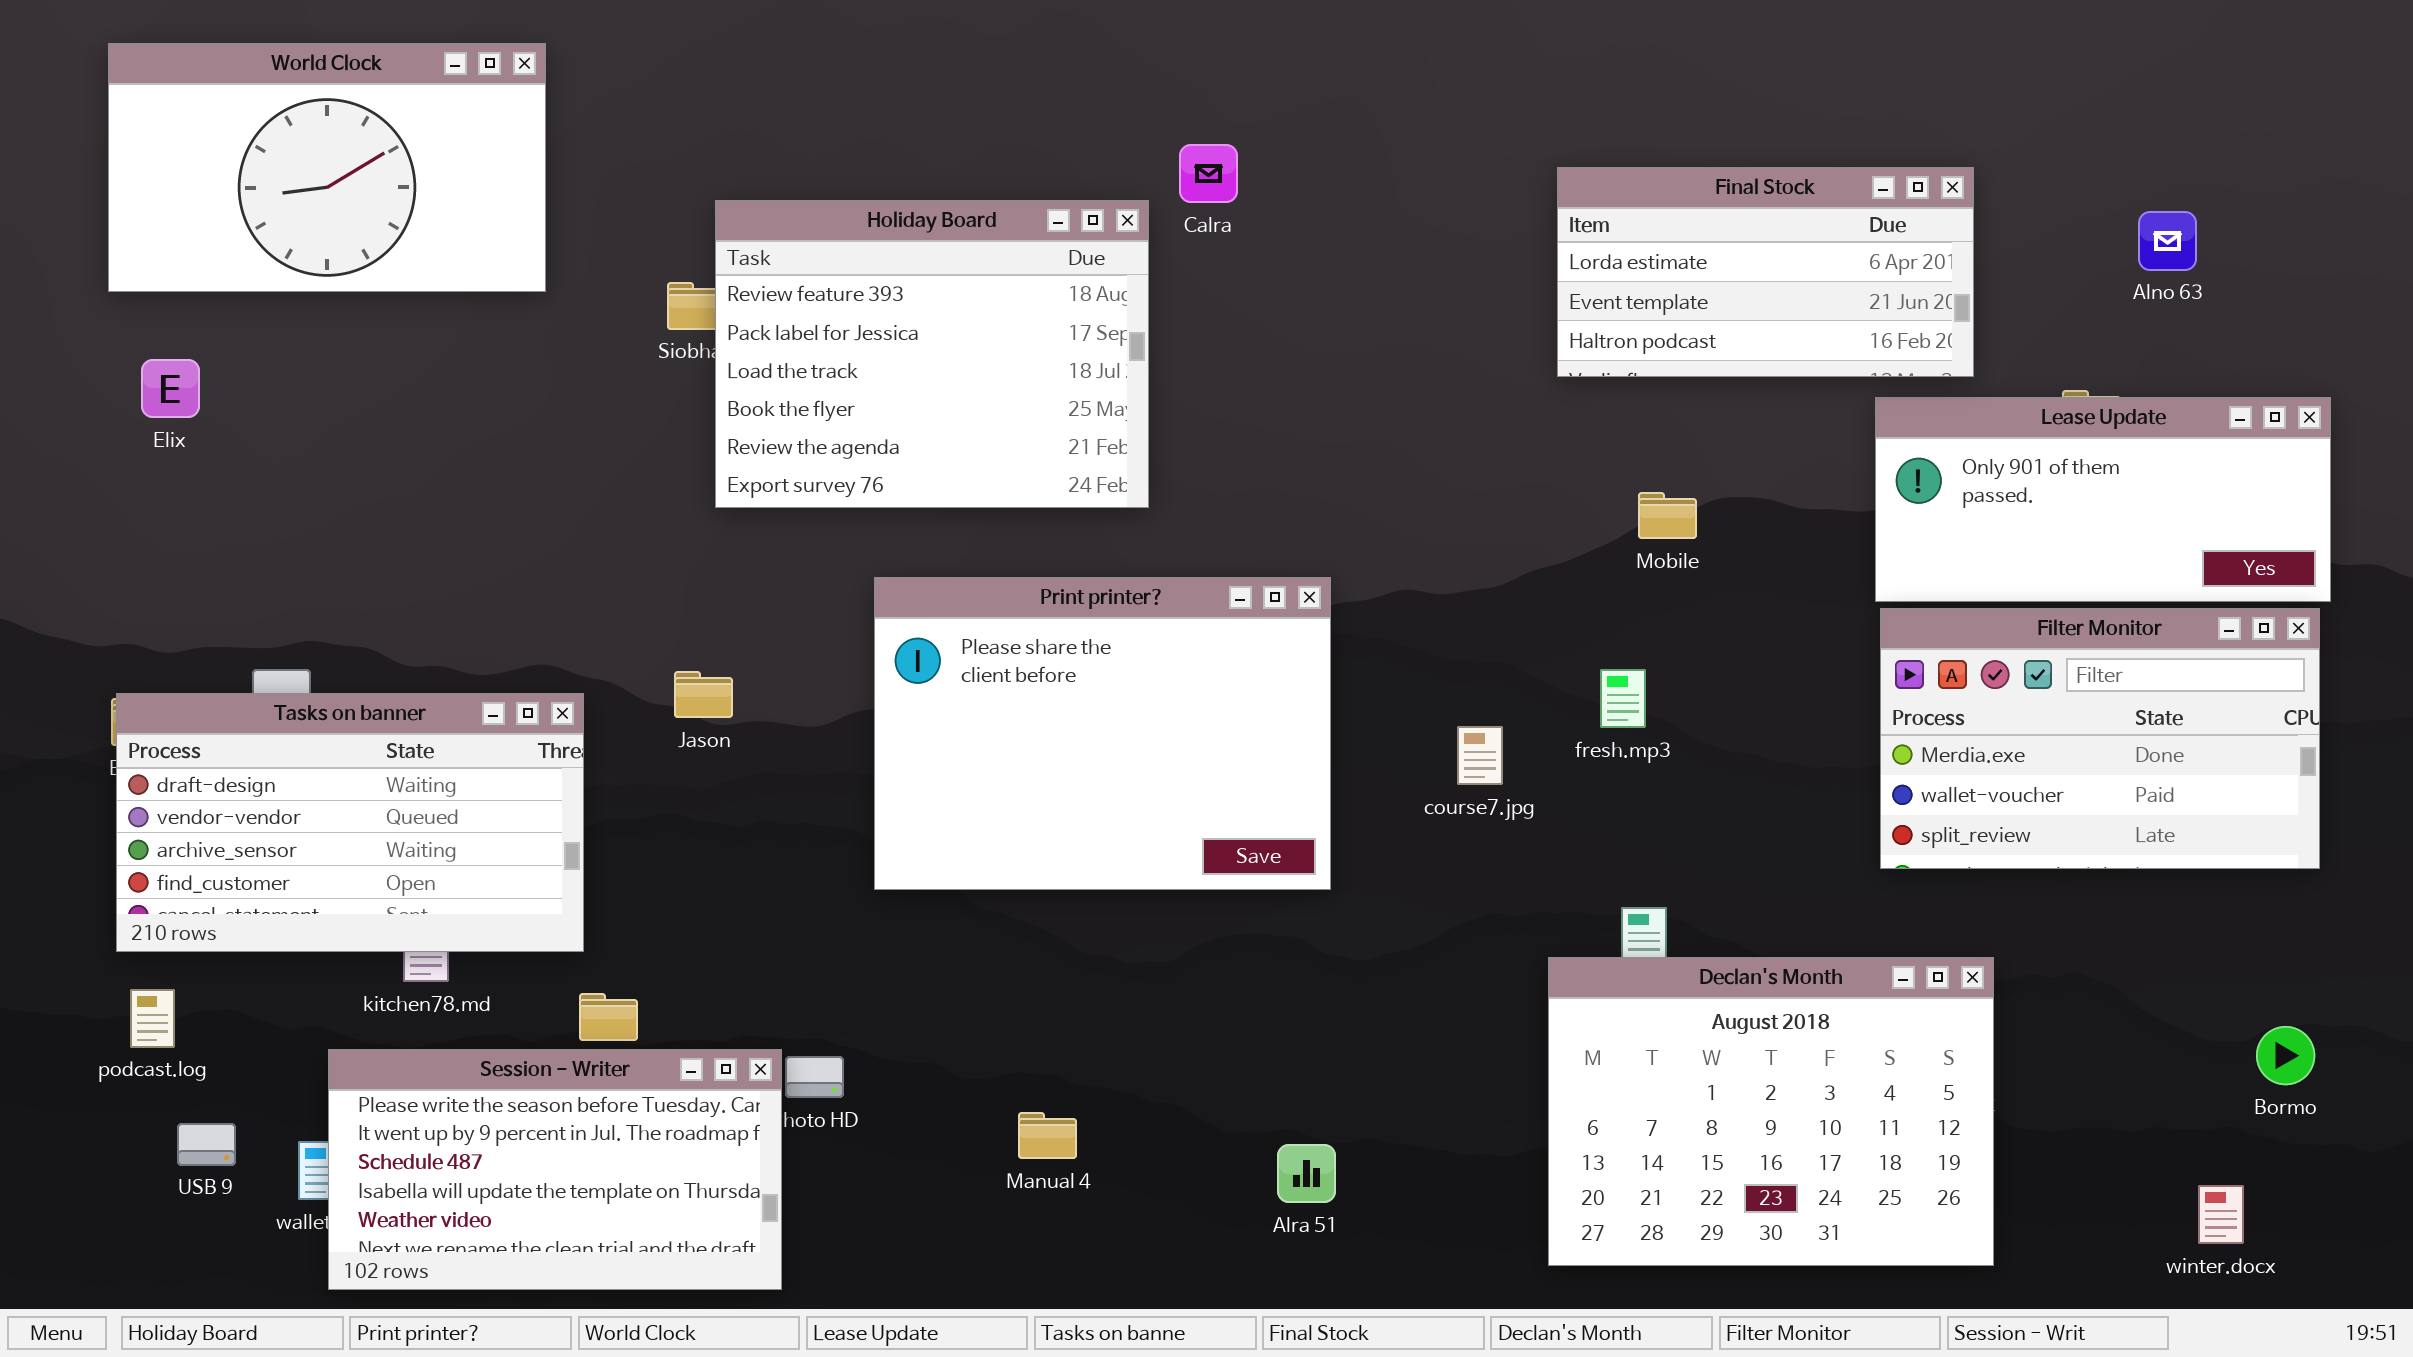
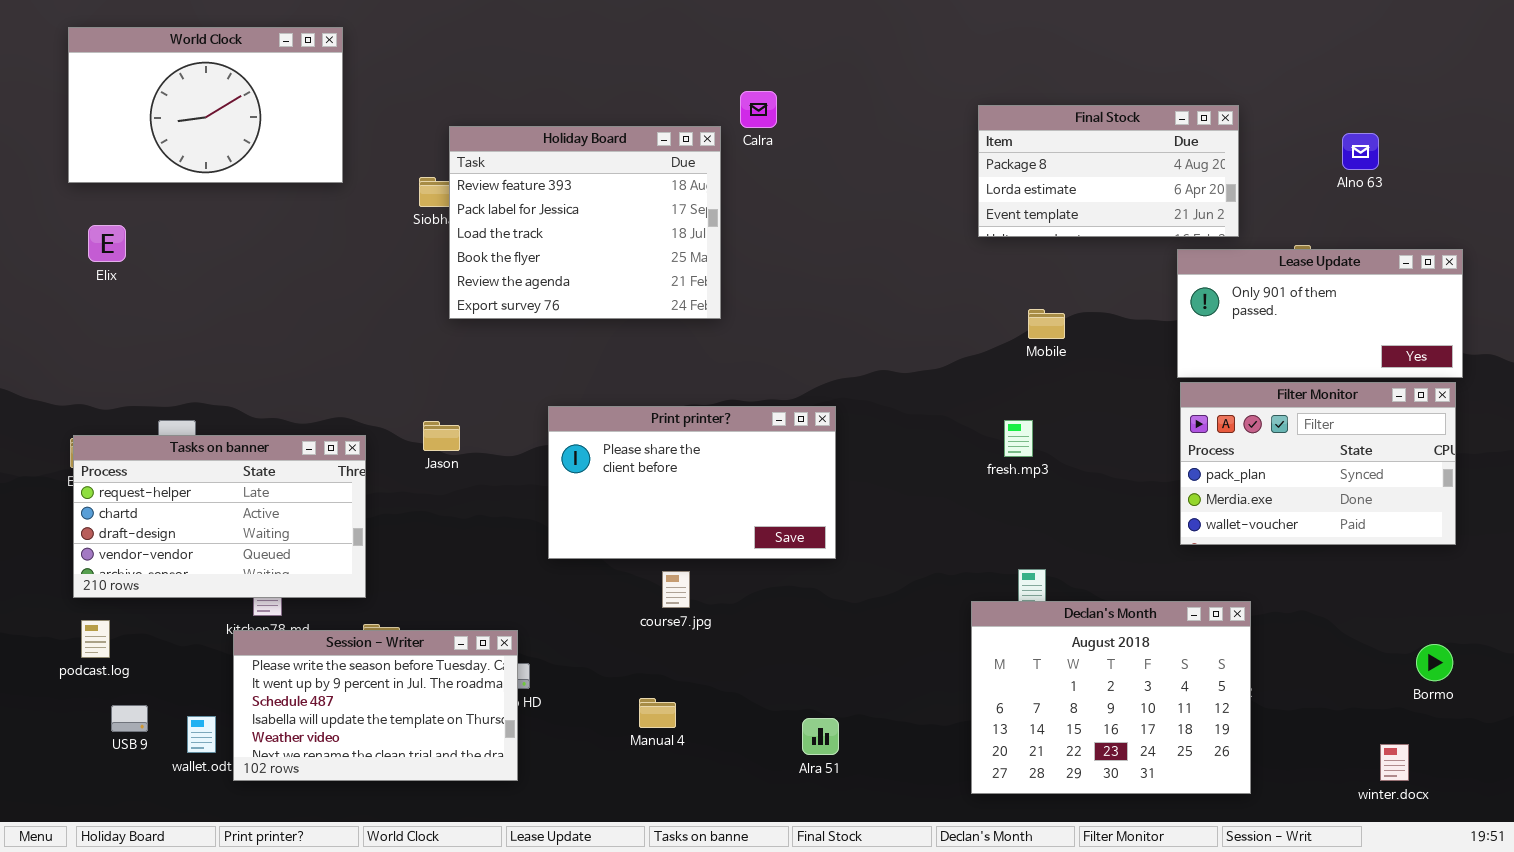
Final Stock: [1557,167,1974,377] -> [978,105,1239,237], scrolled up 1 row
Print printer?: [874,577,1331,890] -> [548,406,836,559], resized
Filter Monitor: [1880,608,2320,869] -> [1180,382,1456,545], scrolled up 1 row
Tasks on banner: [116,693,584,952] -> [73,435,366,598], scrolled up 2 rows
course7.jpg: [1457,726,1503,785] -> [662,571,690,608], moved
Session - Writer: [328,1049,782,1290] -> [233,630,518,781], moved

